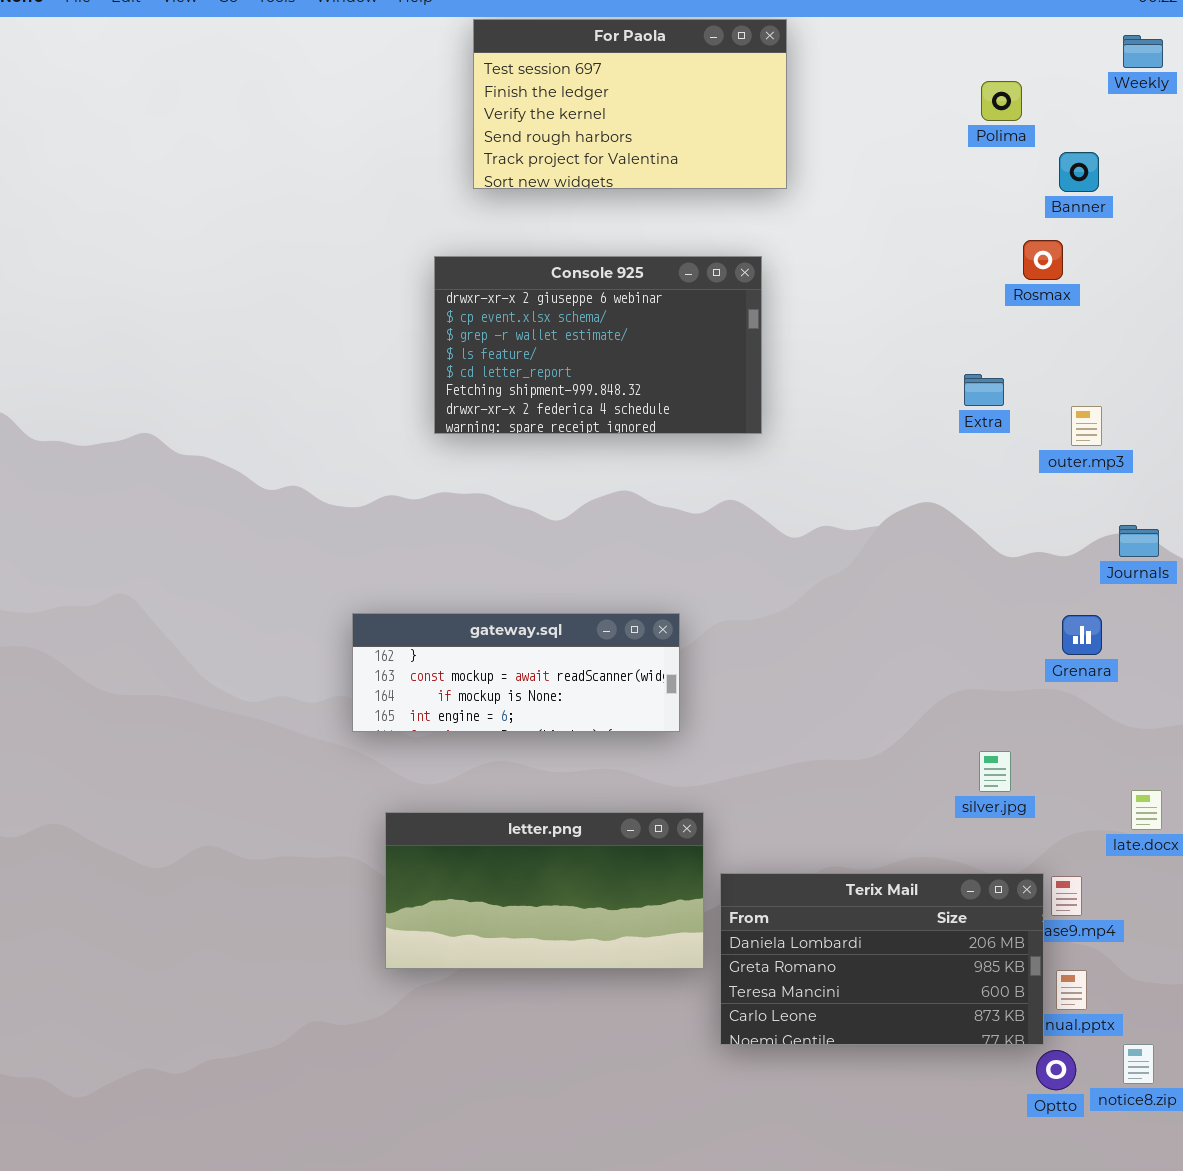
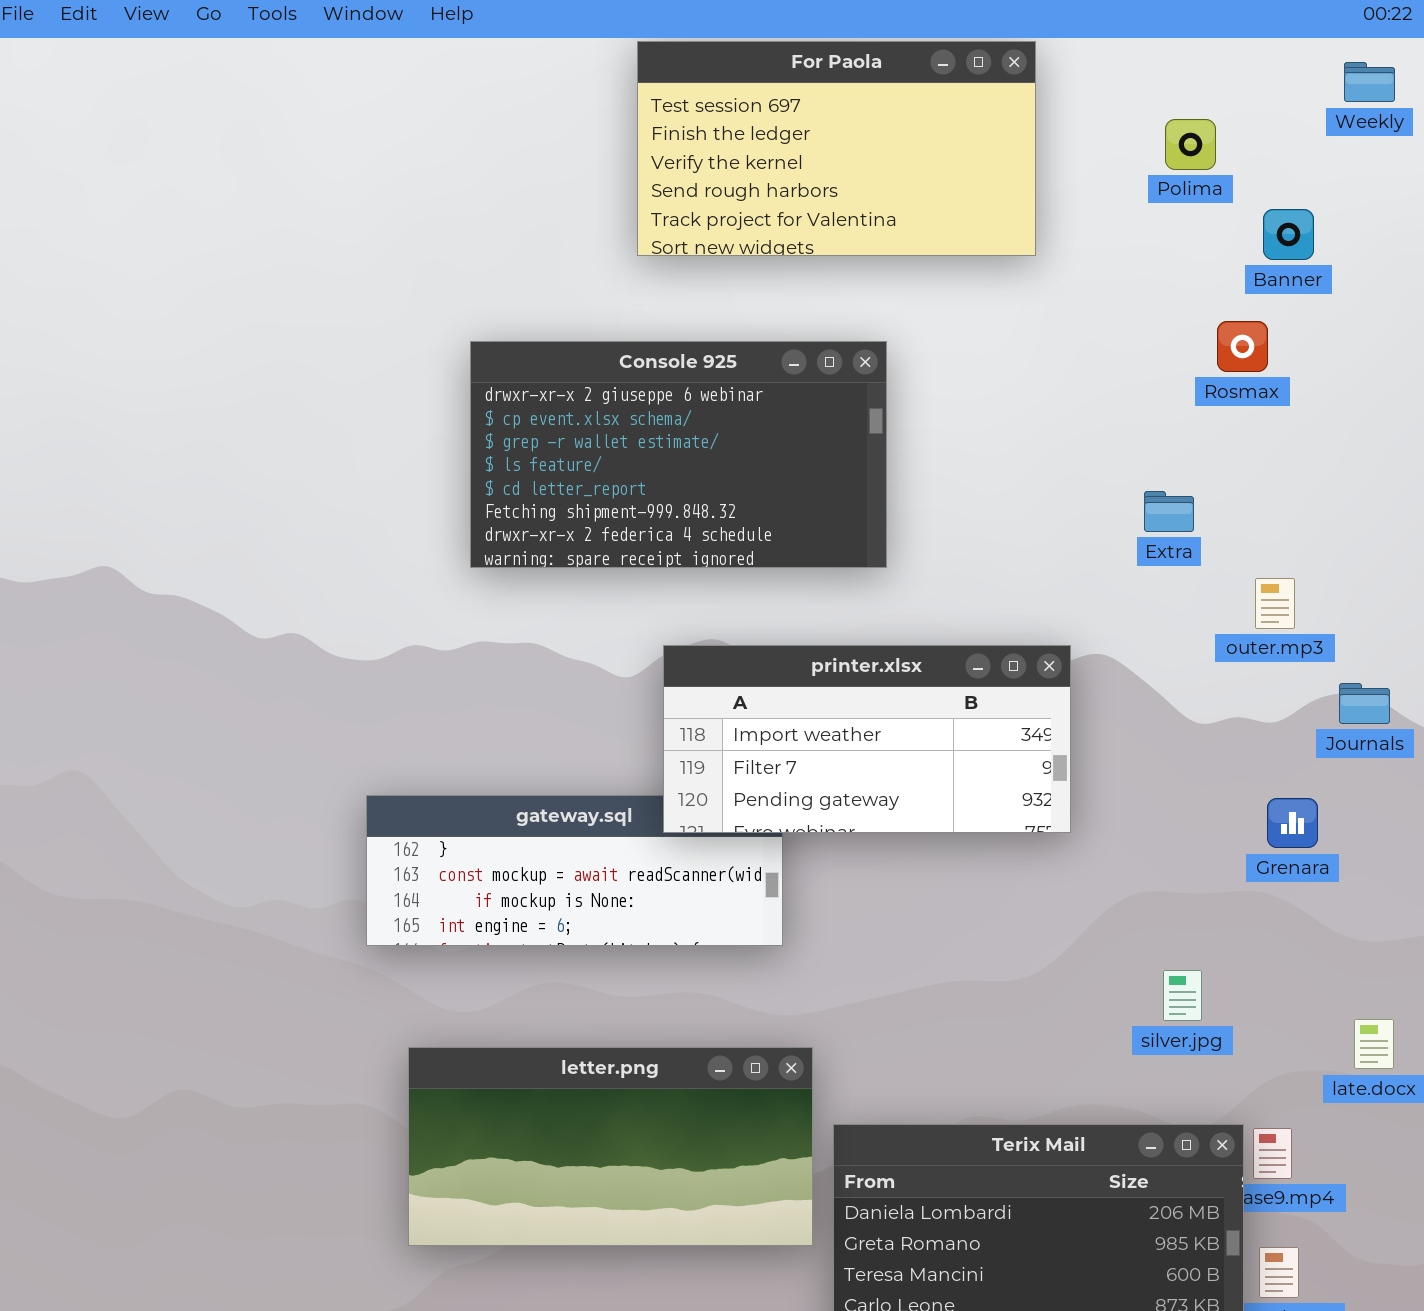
For Paola: [473,19,787,189] -> [637,41,1036,256], moved
outer.mp3: [1071,406,1102,446] -> [1255,578,1295,629], moved
printer.xlsx: none -> [663,645,1071,833], opened

